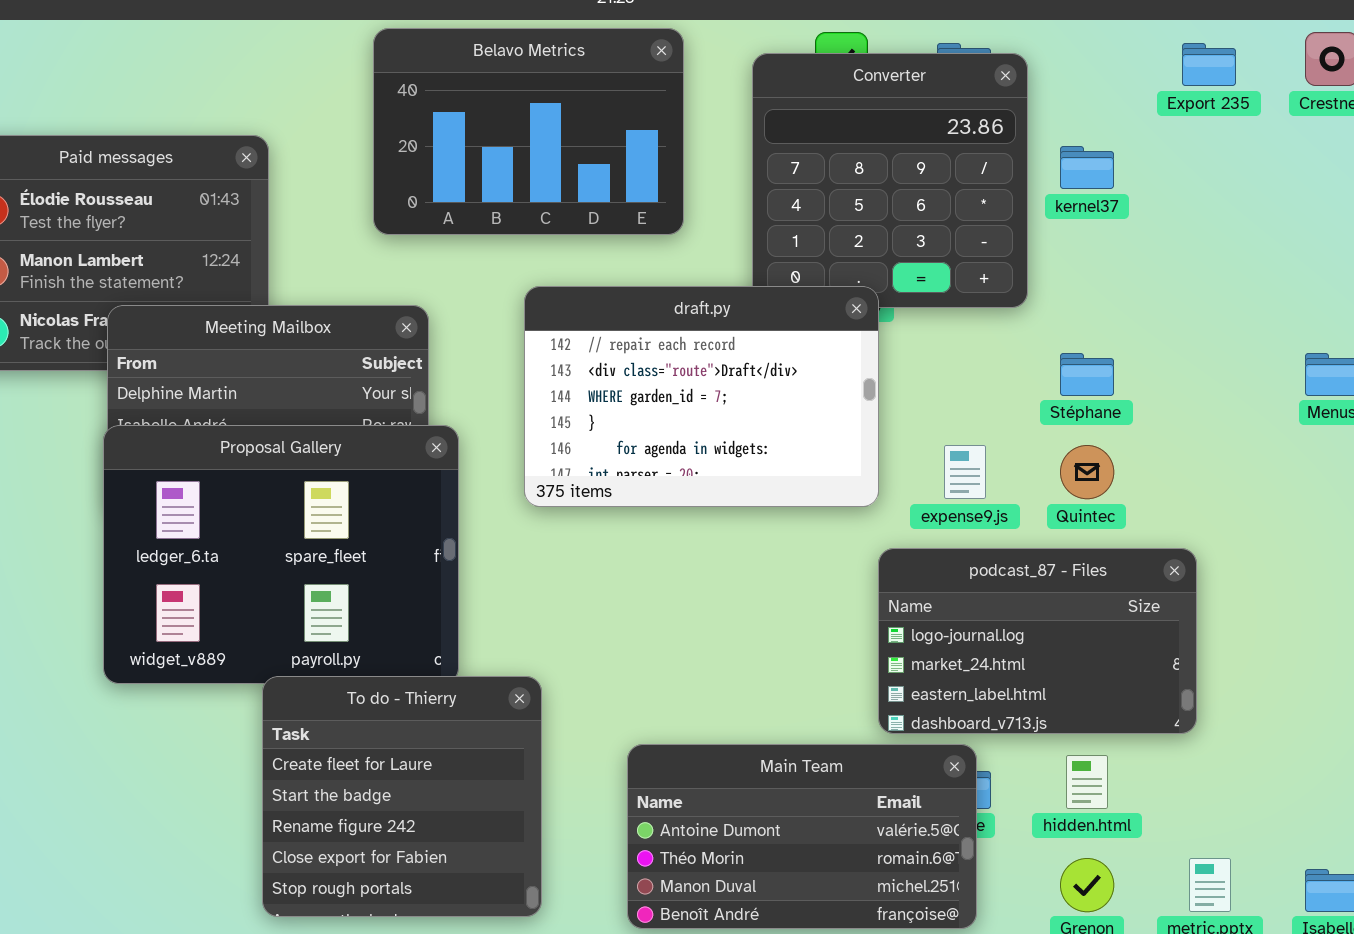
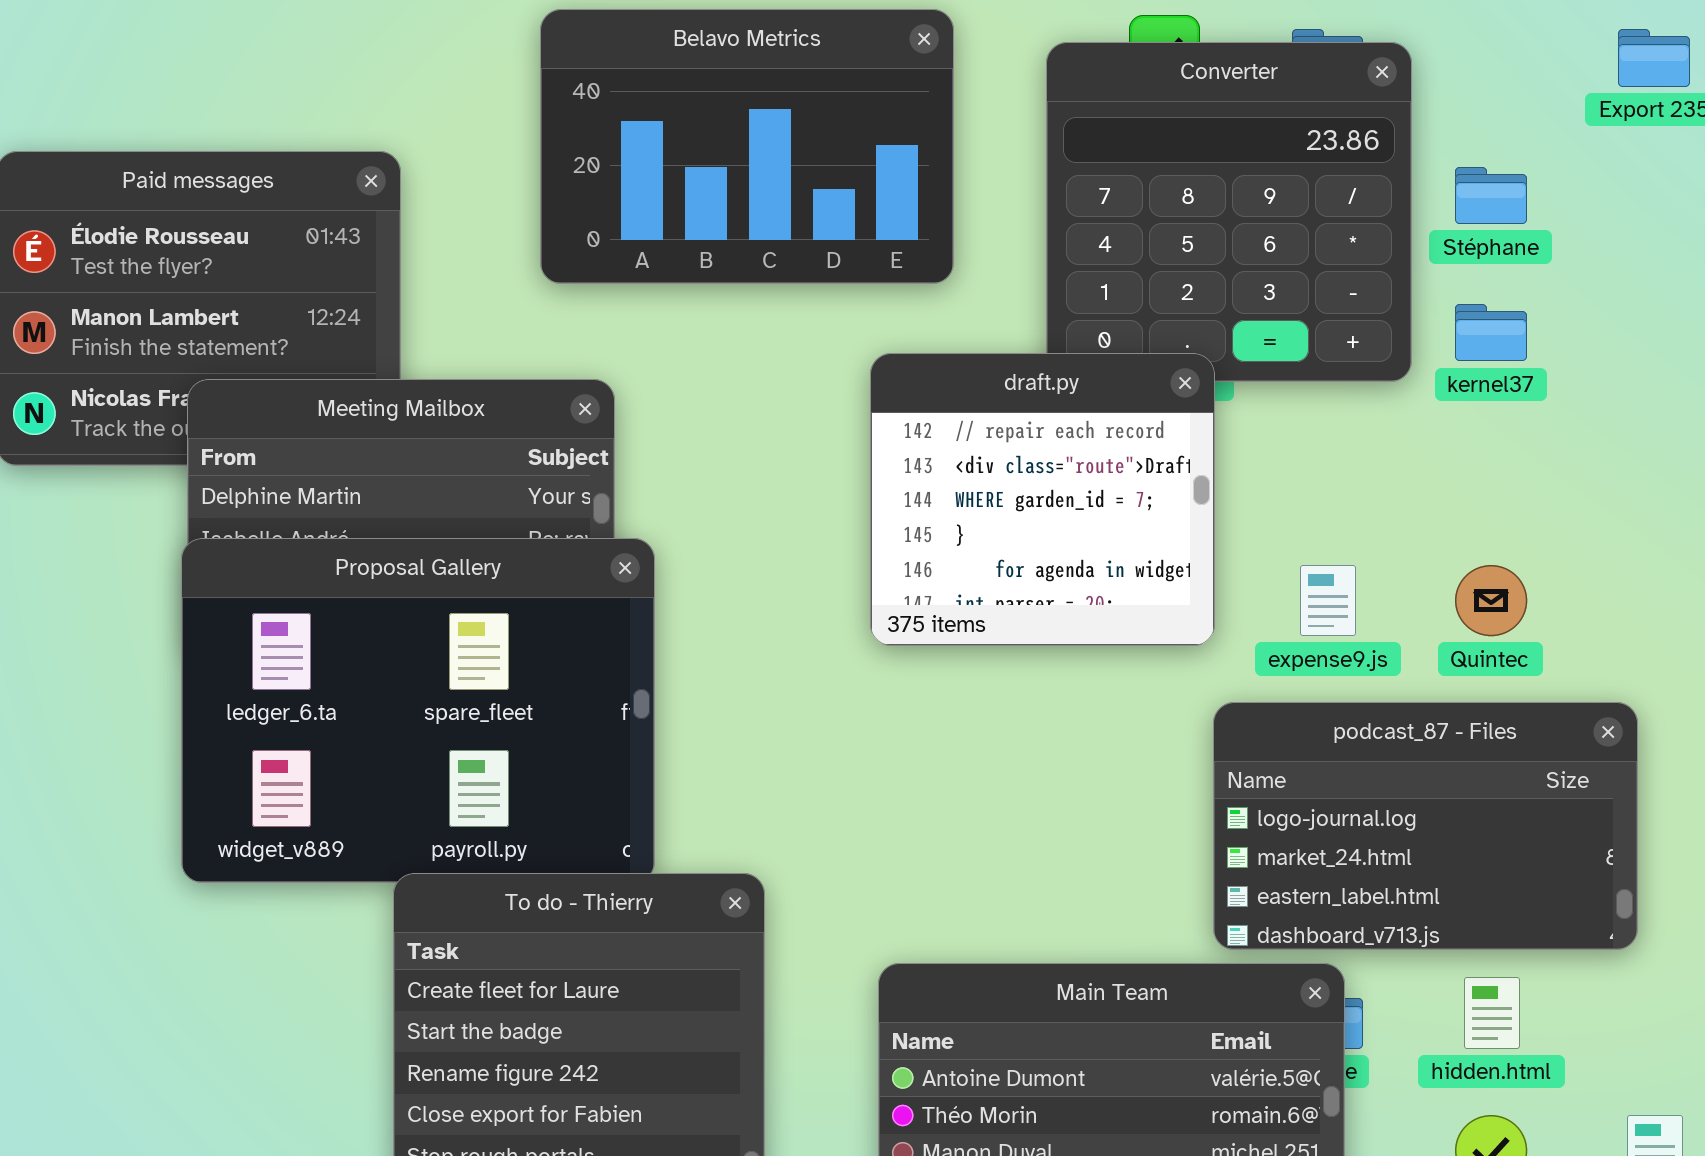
kernel37: [1060,146,1114,189] -> [1455,304,1527,361], moved
draft.py: [524,286,879,507] -> [870,353,1215,646], resized
Stéphane: [1060,353,1114,396] -> [1455,167,1527,224], moved

